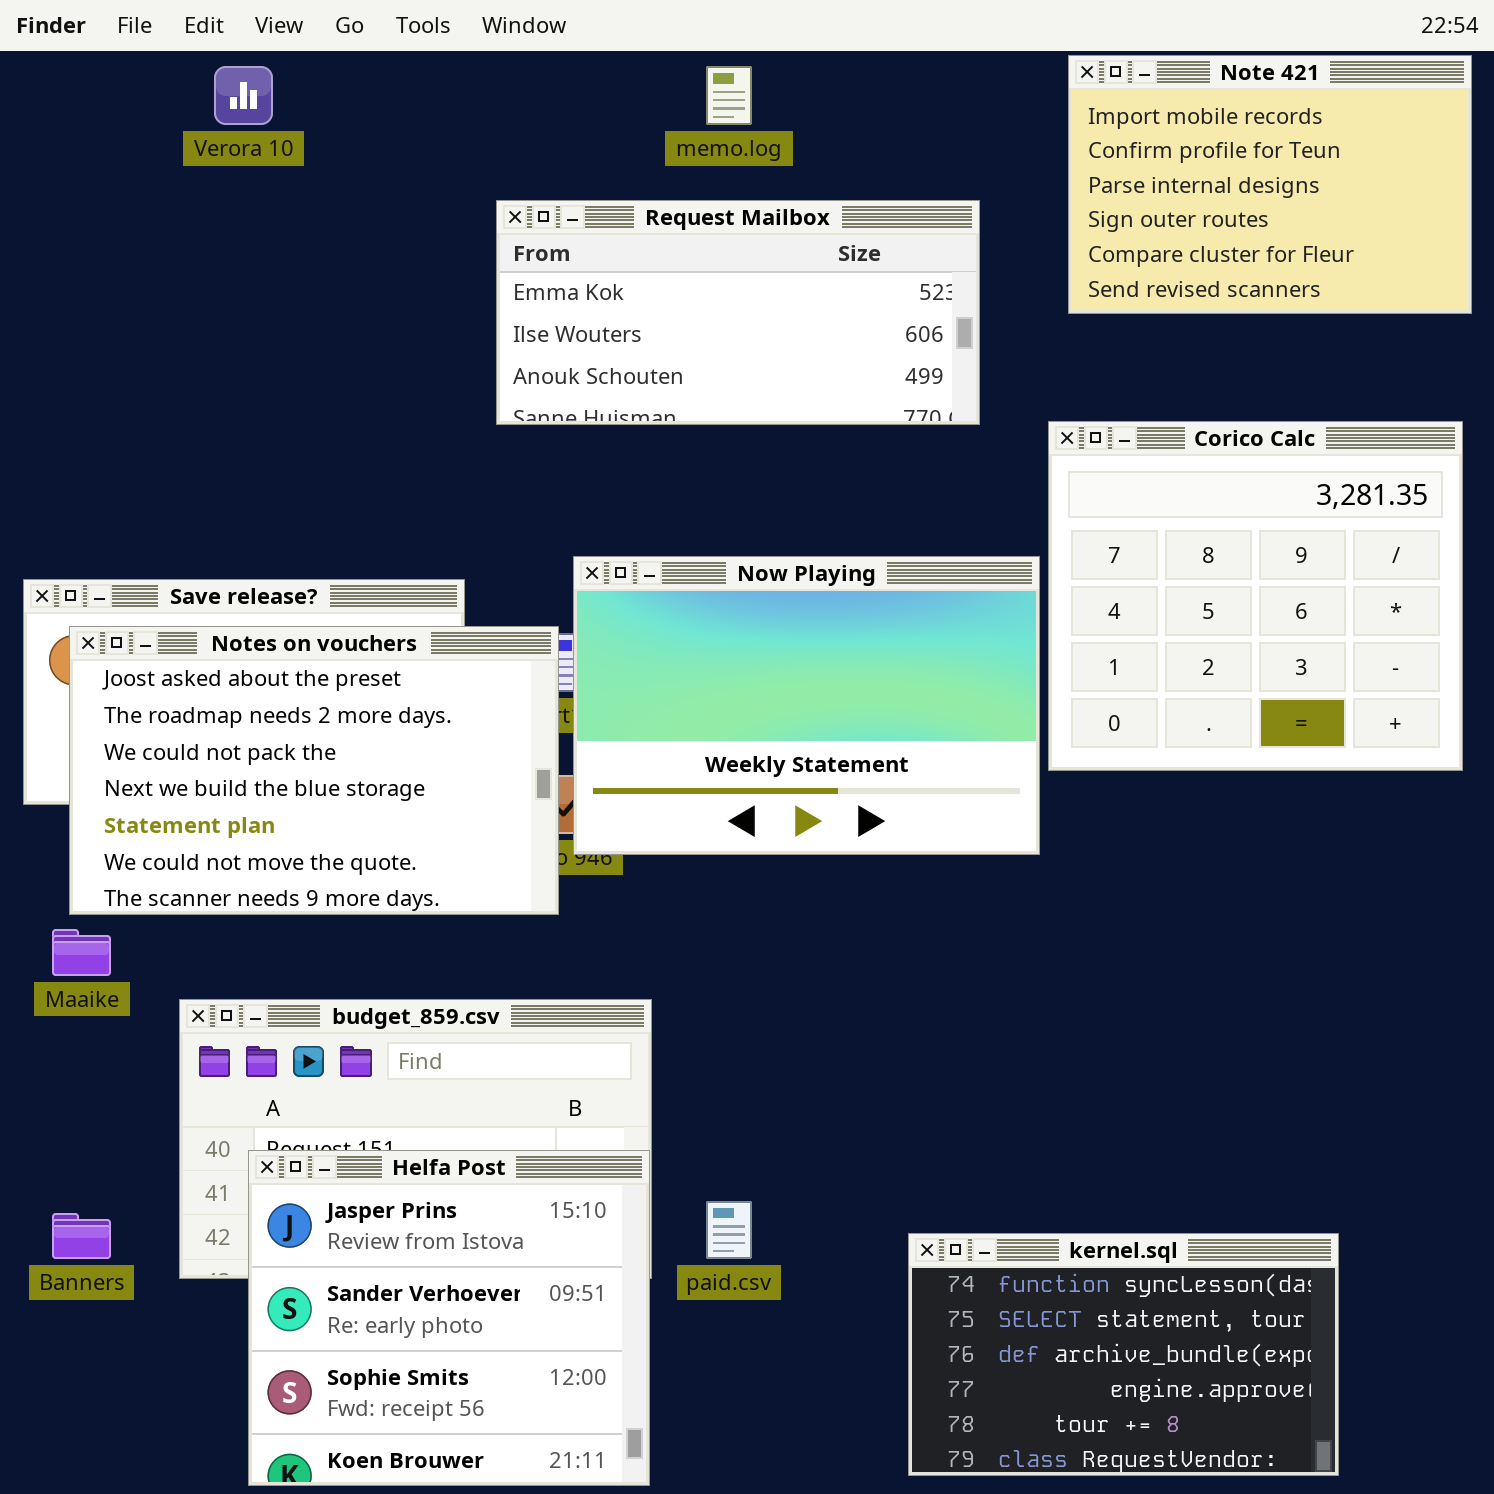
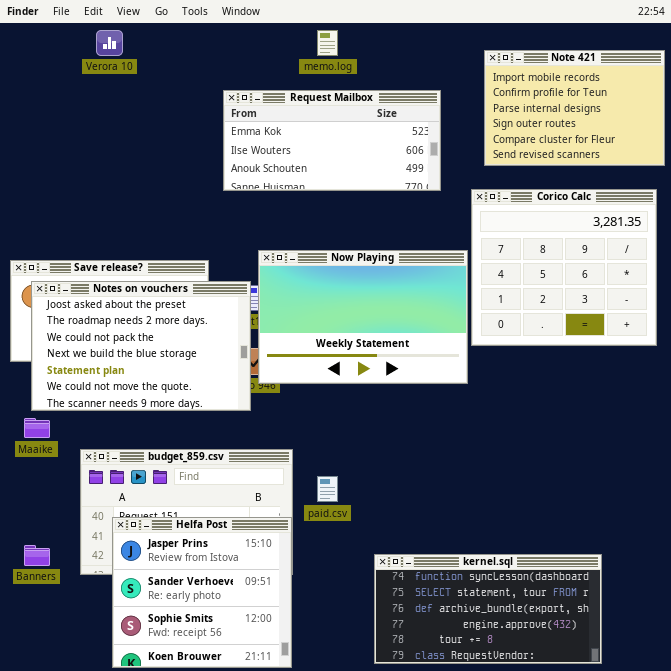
Note 421: [1068,55,1472,314] -> [484,50,665,166], moved
paid.csv: [706,1201,752,1259] -> [317,476,338,502], moved
kernel.sql: [908,1233,1339,1476] -> [374,554,602,664], resized

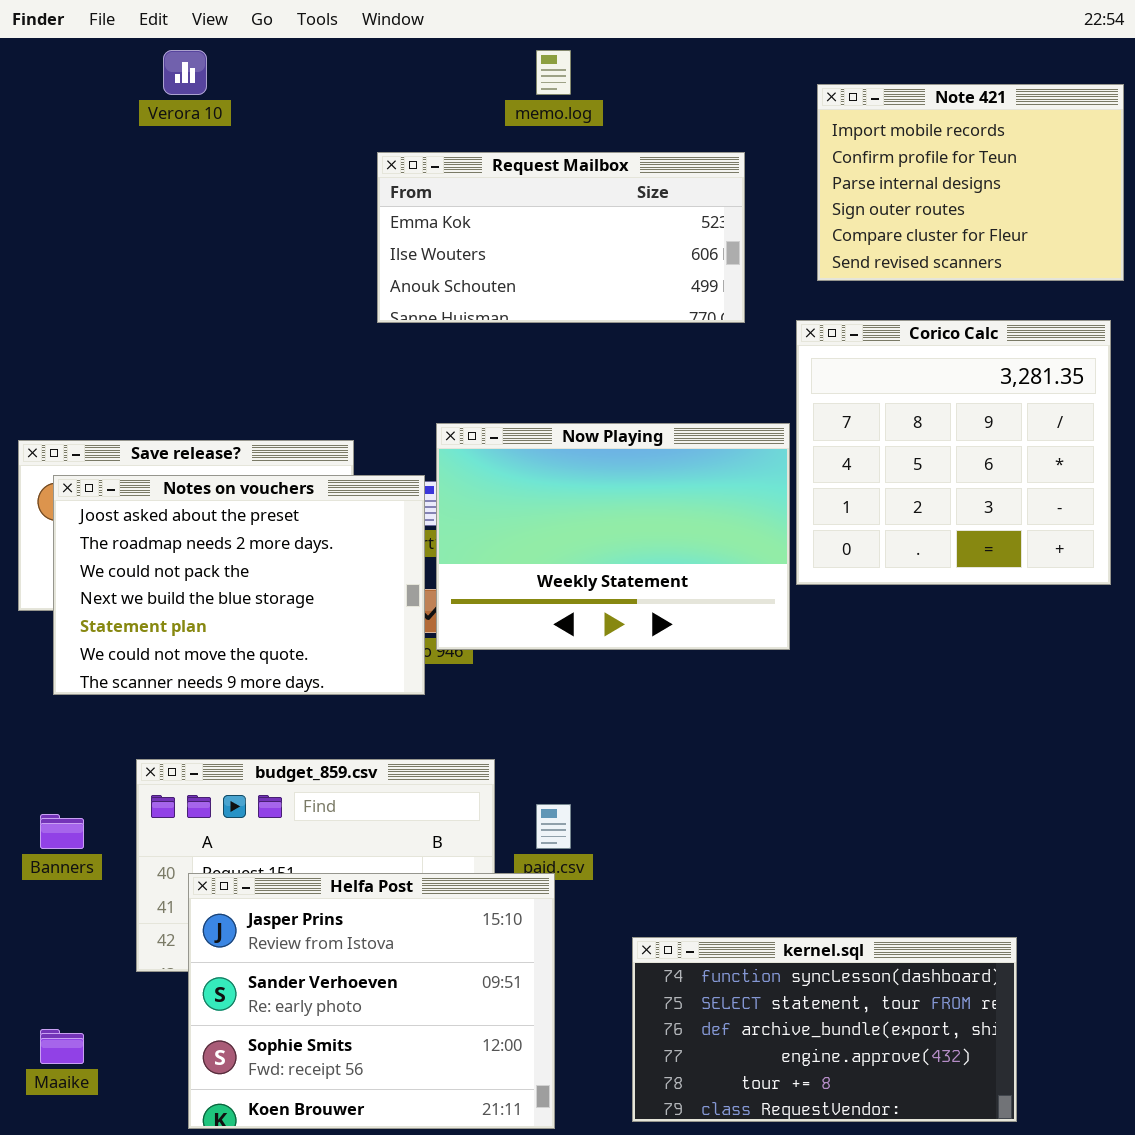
Maaike: [24,418,50,438] -> [40,1029,84,1064], moved
Helfa Post: [112,517,292,668] -> [188,873,555,1129], resized
Banners: [24,545,50,566] -> [40,814,84,849], moved

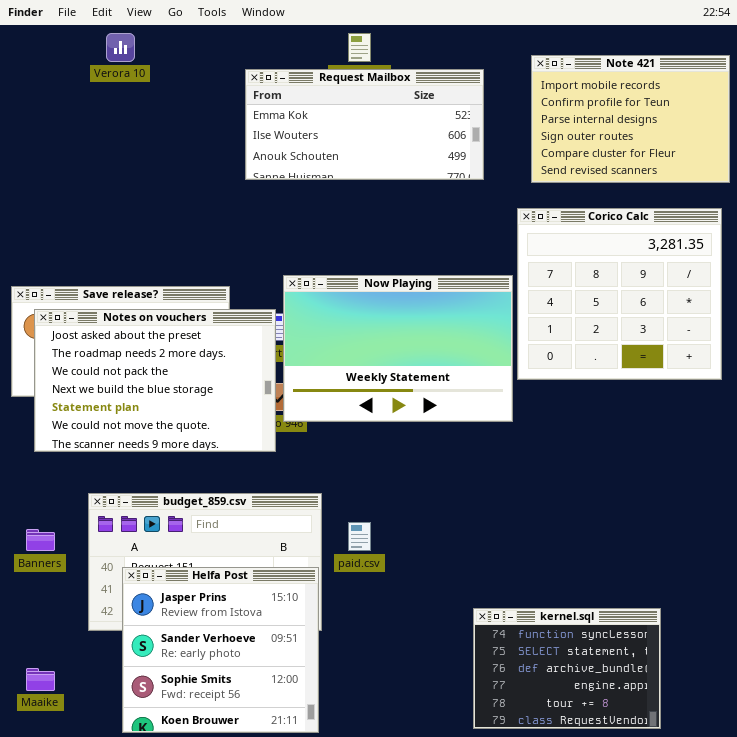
Request Mailbox: [377,152,745,323] -> [245,69,484,180], moved
Helfa Post: [188,873,555,1129] -> [122,567,319,733], resized
kernel.sql: [632,937,1017,1122] -> [473,608,661,729], resized

